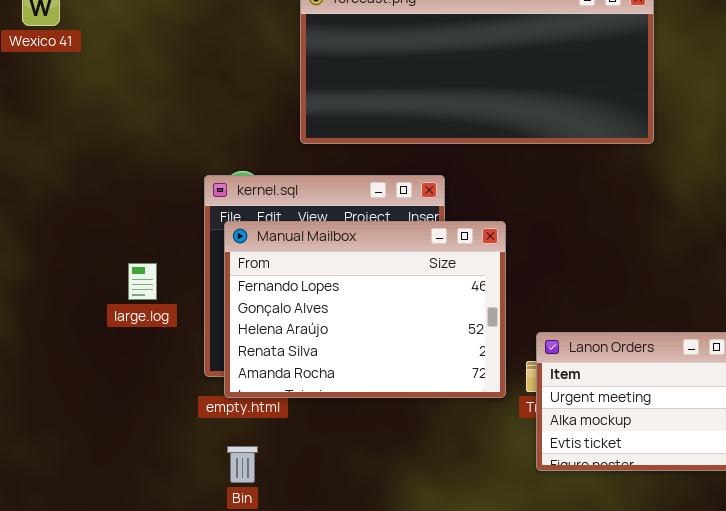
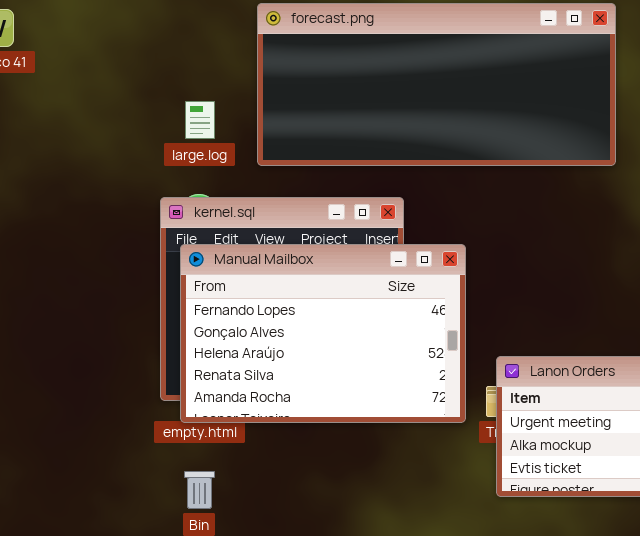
large.log: [128,263,157,300] -> [185,101,215,139], moved

